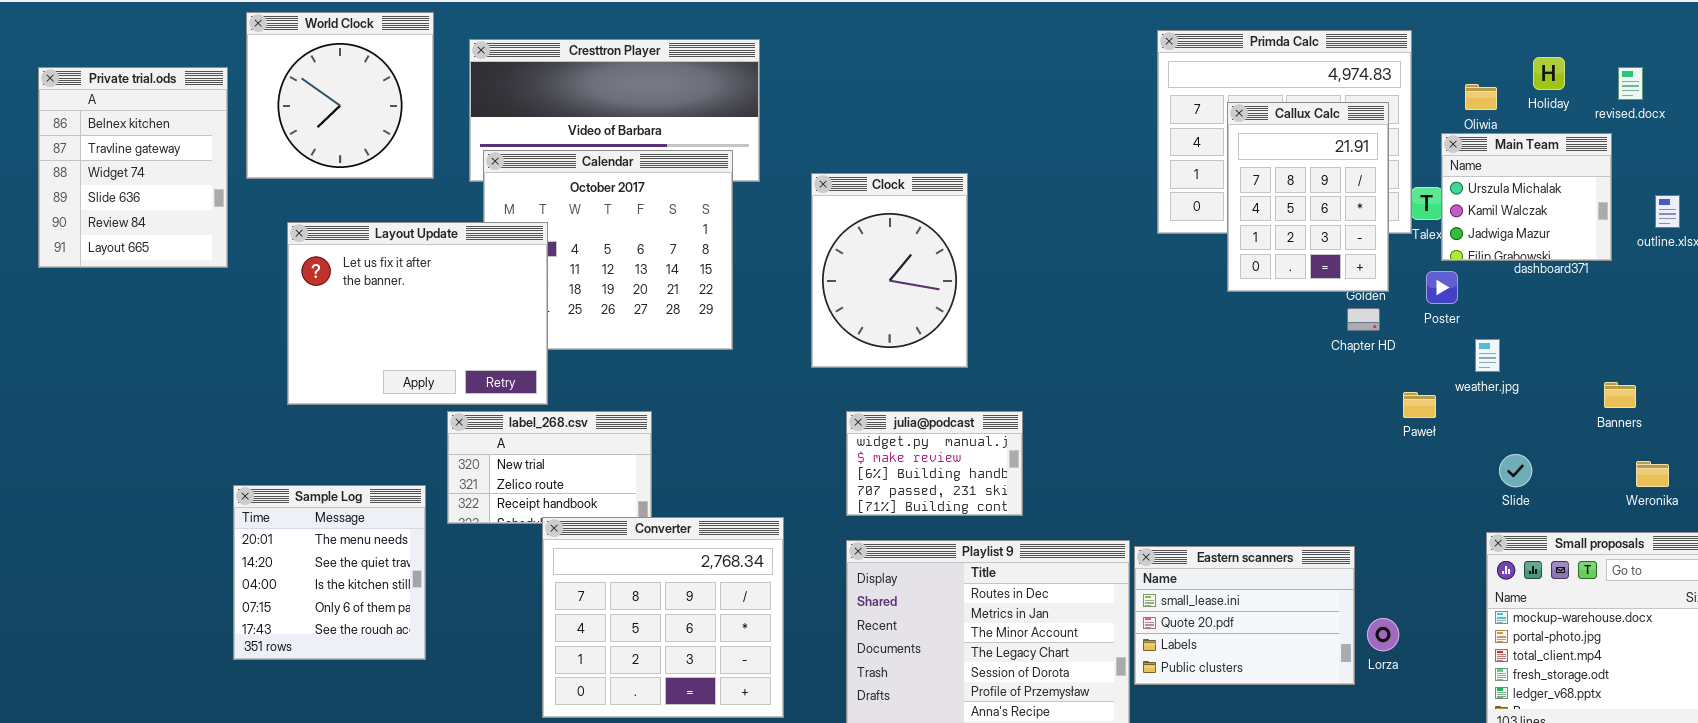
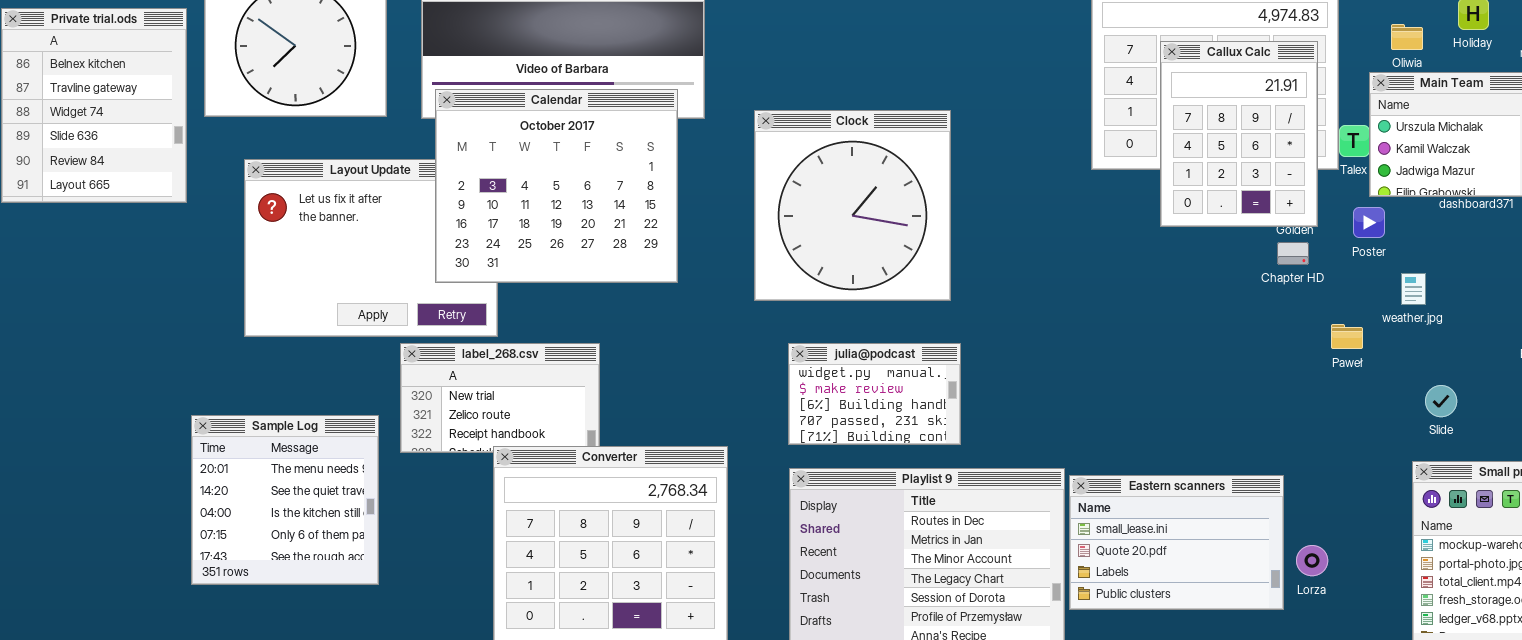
Calendar: [483,150,733,350] -> [435,89,678,283], raised
Clock: [811,173,968,368] -> [754,110,951,301], resized

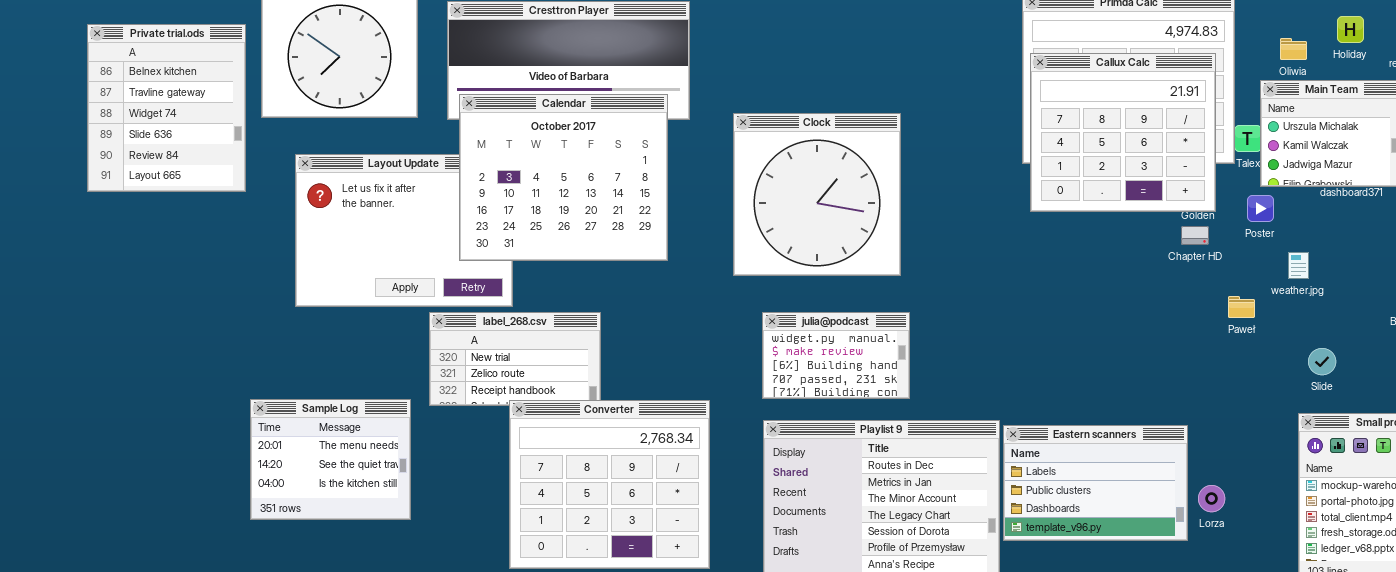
Callux Calc: [1160,41,1318,227] -> [1030,53,1216,212], resized
Sample Log: [191,415,379,585] -> [250,399,411,520], resized
Eastern scanners: [1069,475,1284,610] -> [1003,425,1188,541], scrolled down 2 rows

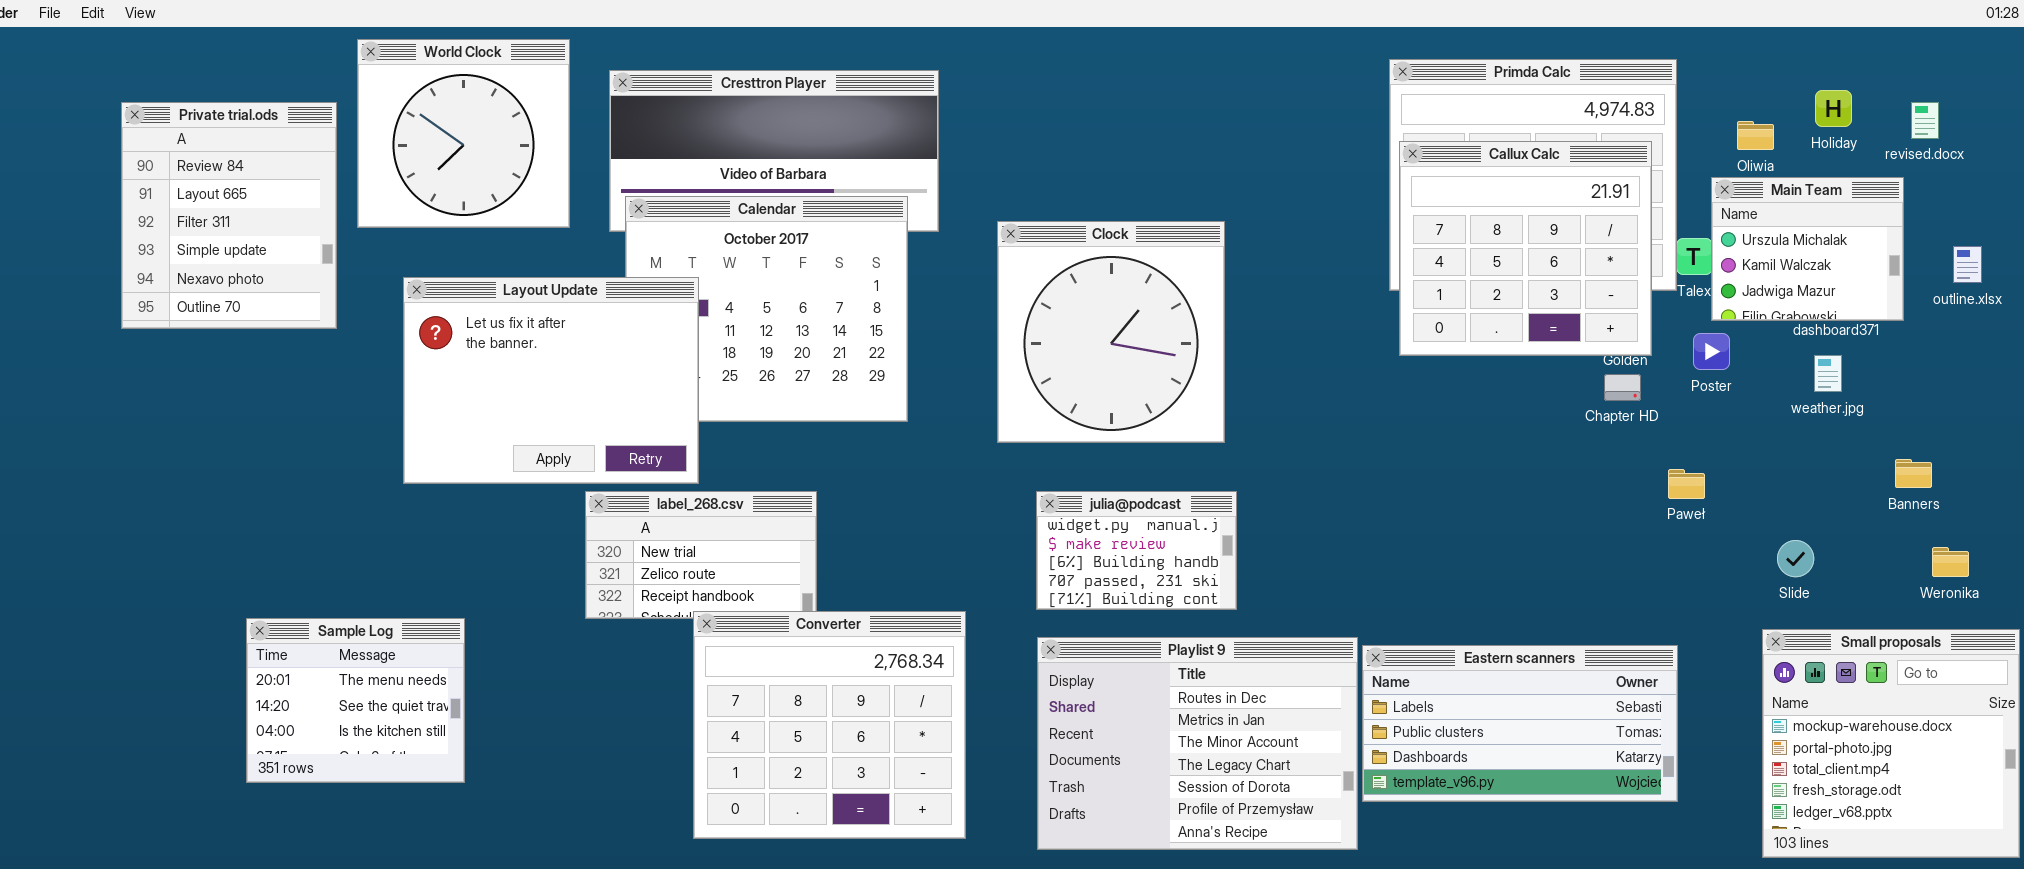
Private trial.ods: [87,24,246,192] -> [121,102,337,329], scrolled down 4 rows
Layout Update: [295,154,513,307] -> [403,277,699,484], raised
weather.jpg: [1288,252,1309,279] -> [1814,355,1842,392], moved
Sample Log: [250,399,411,520] -> [246,618,465,783], moved
Eastern scanners: [1003,425,1188,541] -> [1362,645,1678,802], resized

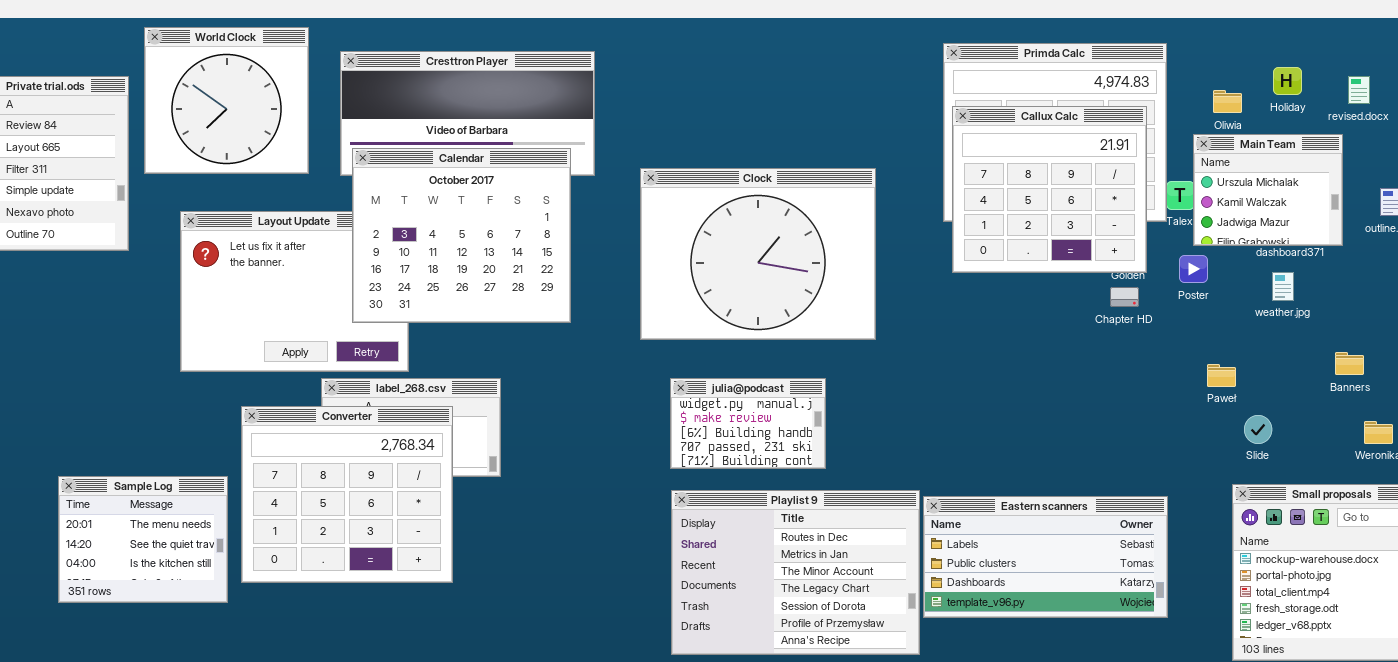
Calendar: [625,196,908,422] -> [352,148,571,323], raised
Clock: [997,221,1225,443] -> [640,168,876,340], resized
Paweł: [1668,469,1705,499] -> [1207,364,1236,387], moved
Converter: [693,611,966,839] -> [241,406,453,583], moved

